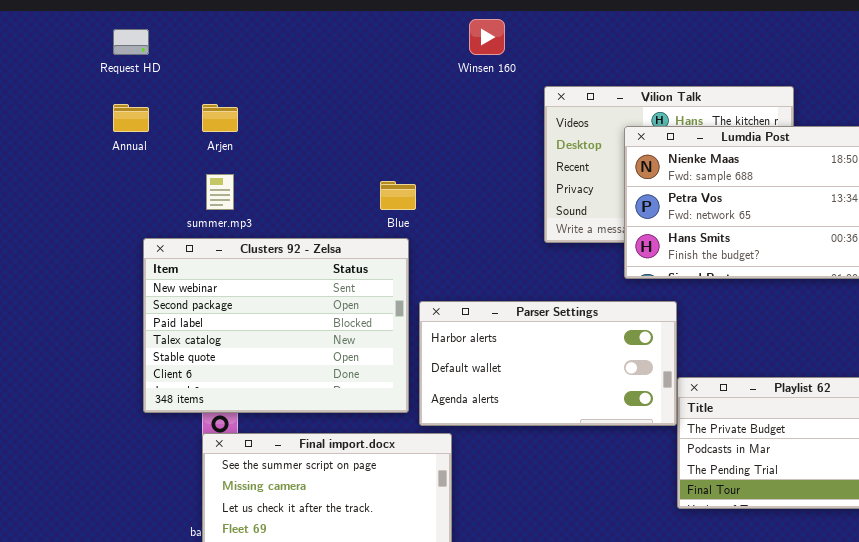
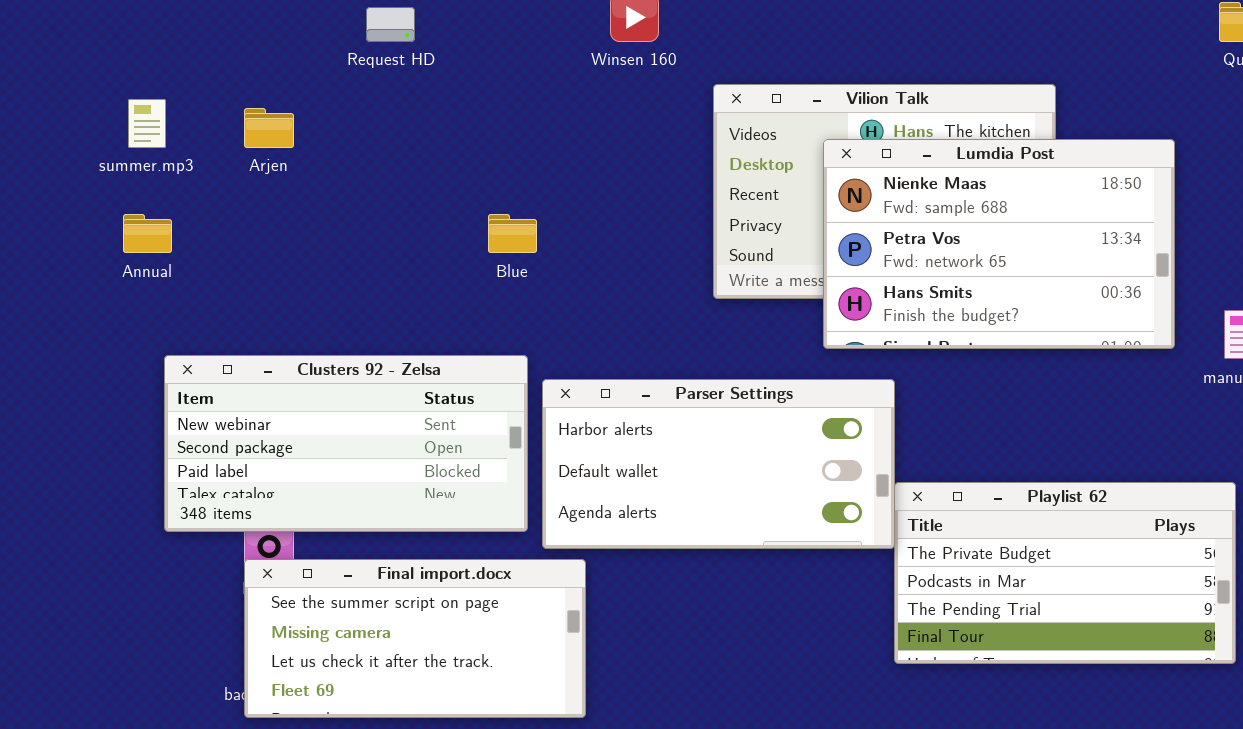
Request HD: [113,29,149,55] -> [366,7,415,42], moved
Annual: [113,104,149,132] -> [123,214,172,253], moved
summer.mp3: [206,174,234,210] -> [128,99,166,148], moved
Clusters 92 - Zelsa: [143,238,409,413] -> [164,355,528,532], resized

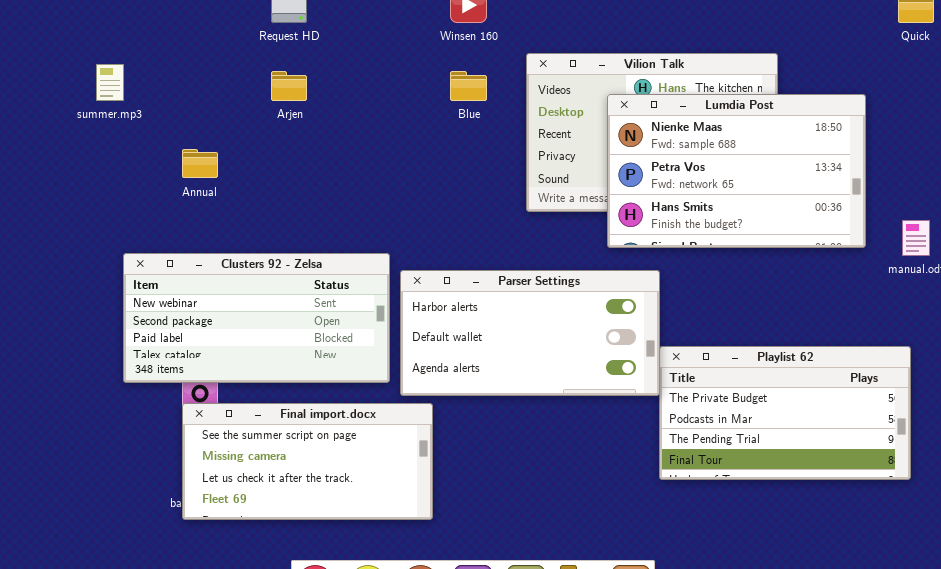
Arjen: [244,108,294,148] -> [271,71,307,101], moved
Annual: [123,214,172,253] -> [182,149,218,178], moved
Blue: [488,214,537,253] -> [450,71,487,101], moved

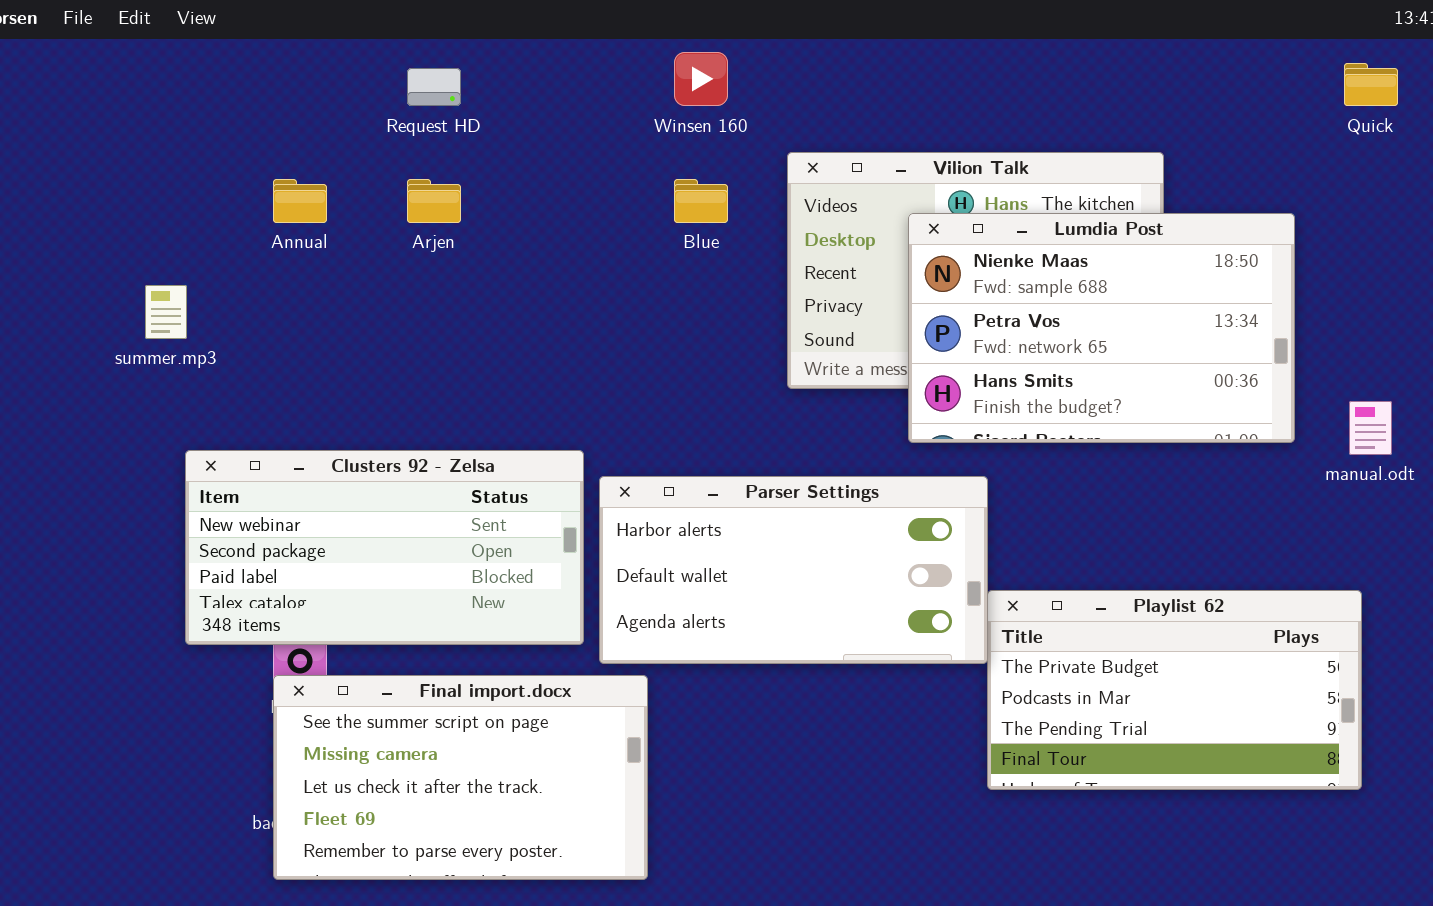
summer.mp3: [96,64,124,101] -> [145,285,187,339], moved
Annual: [182,149,218,178] -> [273,179,327,223], moved
Final import.docx: [182,403,433,520] -> [273,675,648,880], resized

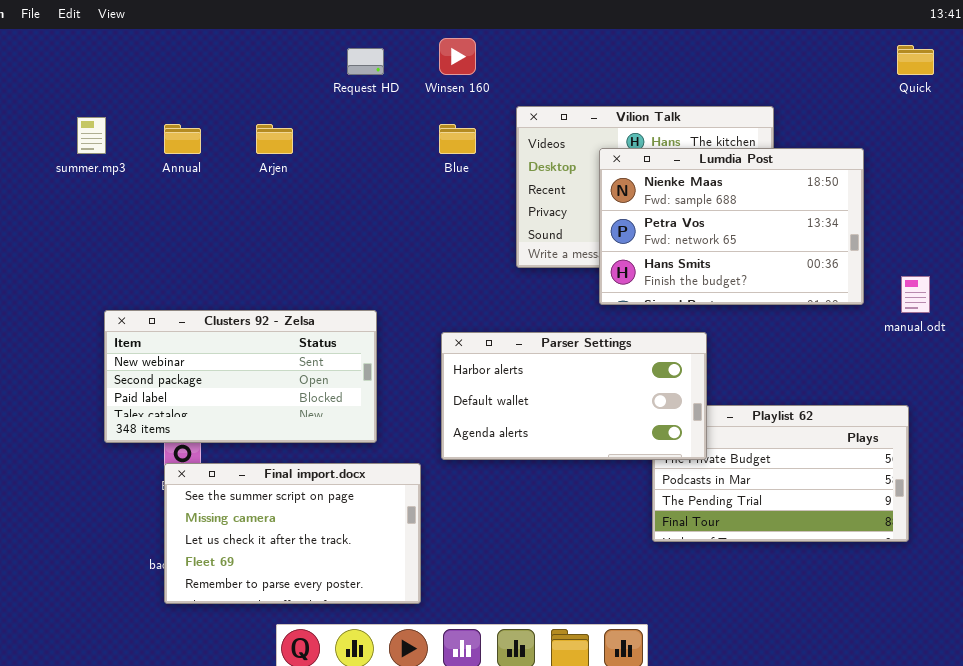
Request HD: [407,68,461,106] -> [347,48,384,75], moved
summer.mp3: [145,285,187,339] -> [77,117,106,154], moved
Parser Settings: [599,476,988,664] -> [441,332,707,460], moved

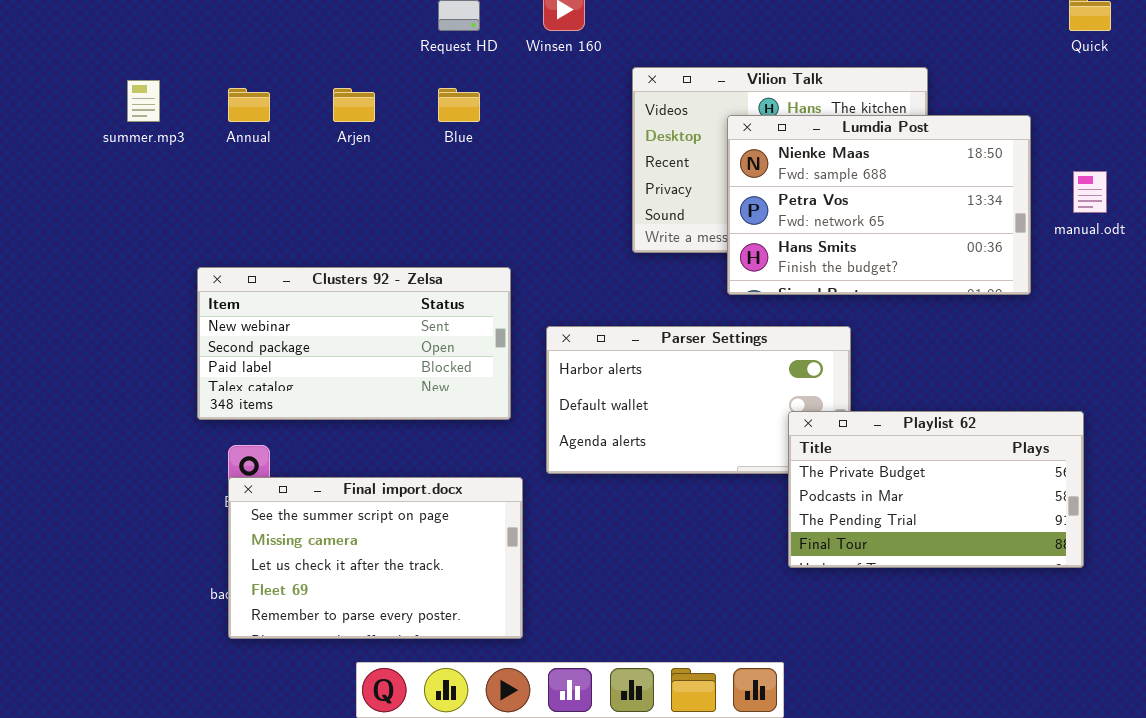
Blue: [439,124,476,154] -> [438,88,480,122], moved
manual.odt: [901,276,930,313] -> [1073,171,1107,213], moved
Clusters 92 - Zelsa: [104,310,377,443] -> [197,267,511,420], moved
Playlist 62: [652,405,909,542] -> [788,411,1084,568], raised

